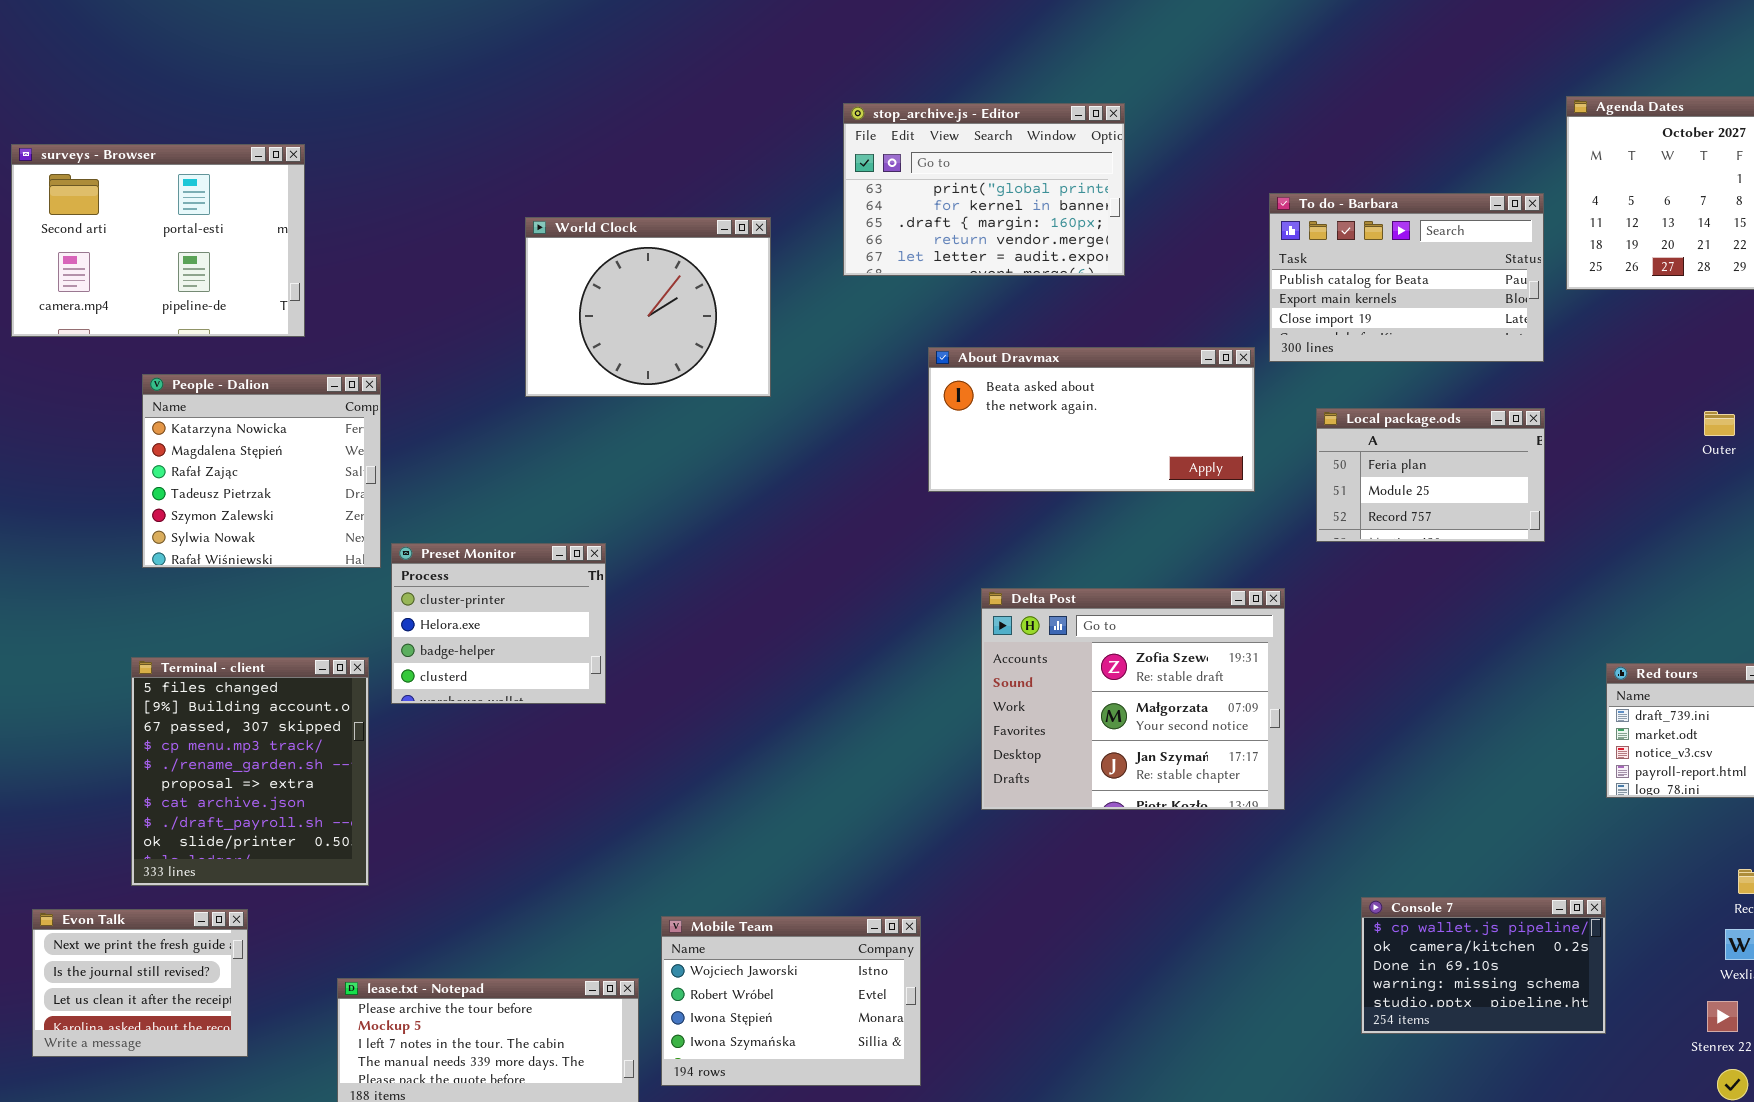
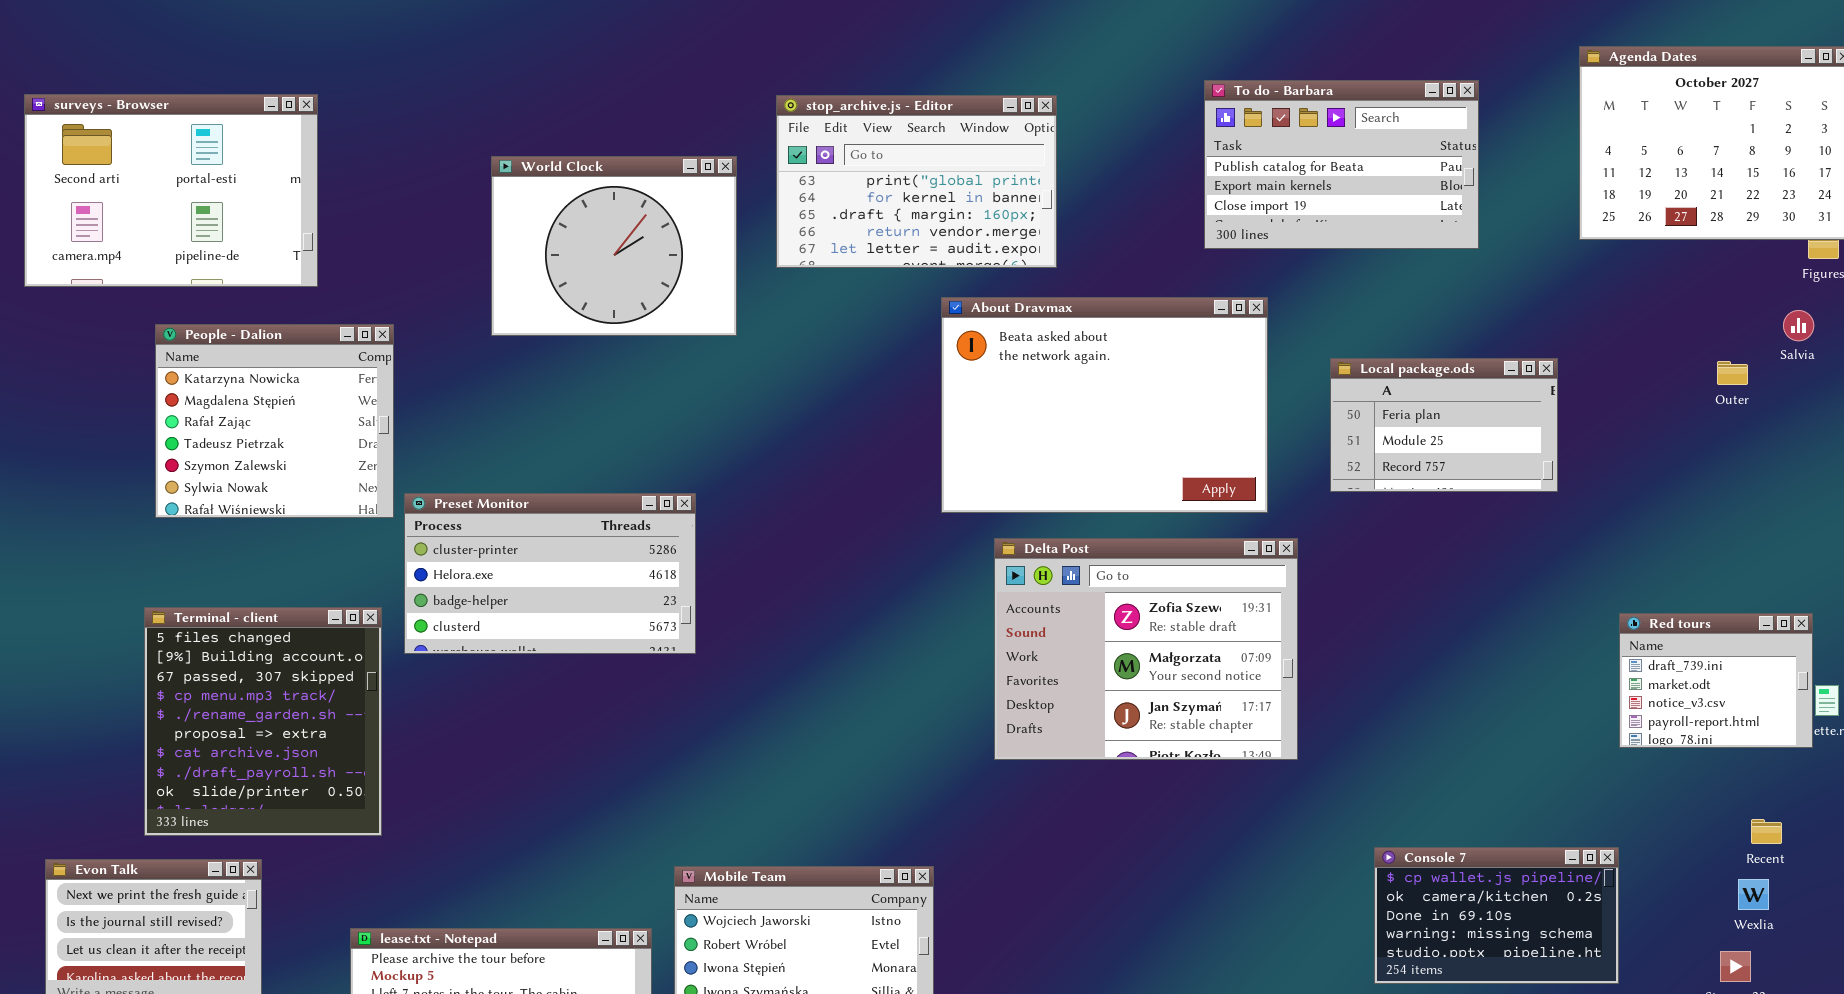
stop_archive.js - Editor: [843,103,1125,276] -> [776,95,1057,268], moved
To do - Barbara: [1269,193,1544,362] -> [1204,80,1479,249], moved
World Clock: [525,217,771,397] -> [491,156,737,336], moved
About Dravmax: [928,347,1255,492] -> [941,297,1268,513], resized
Preset Monitor: [391,543,606,704] -> [404,493,696,654], resized

